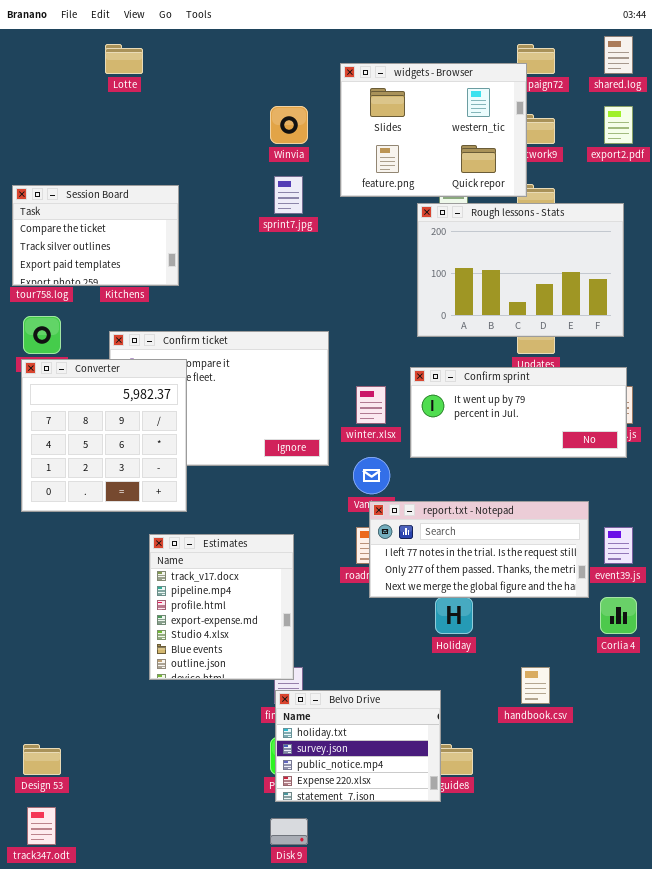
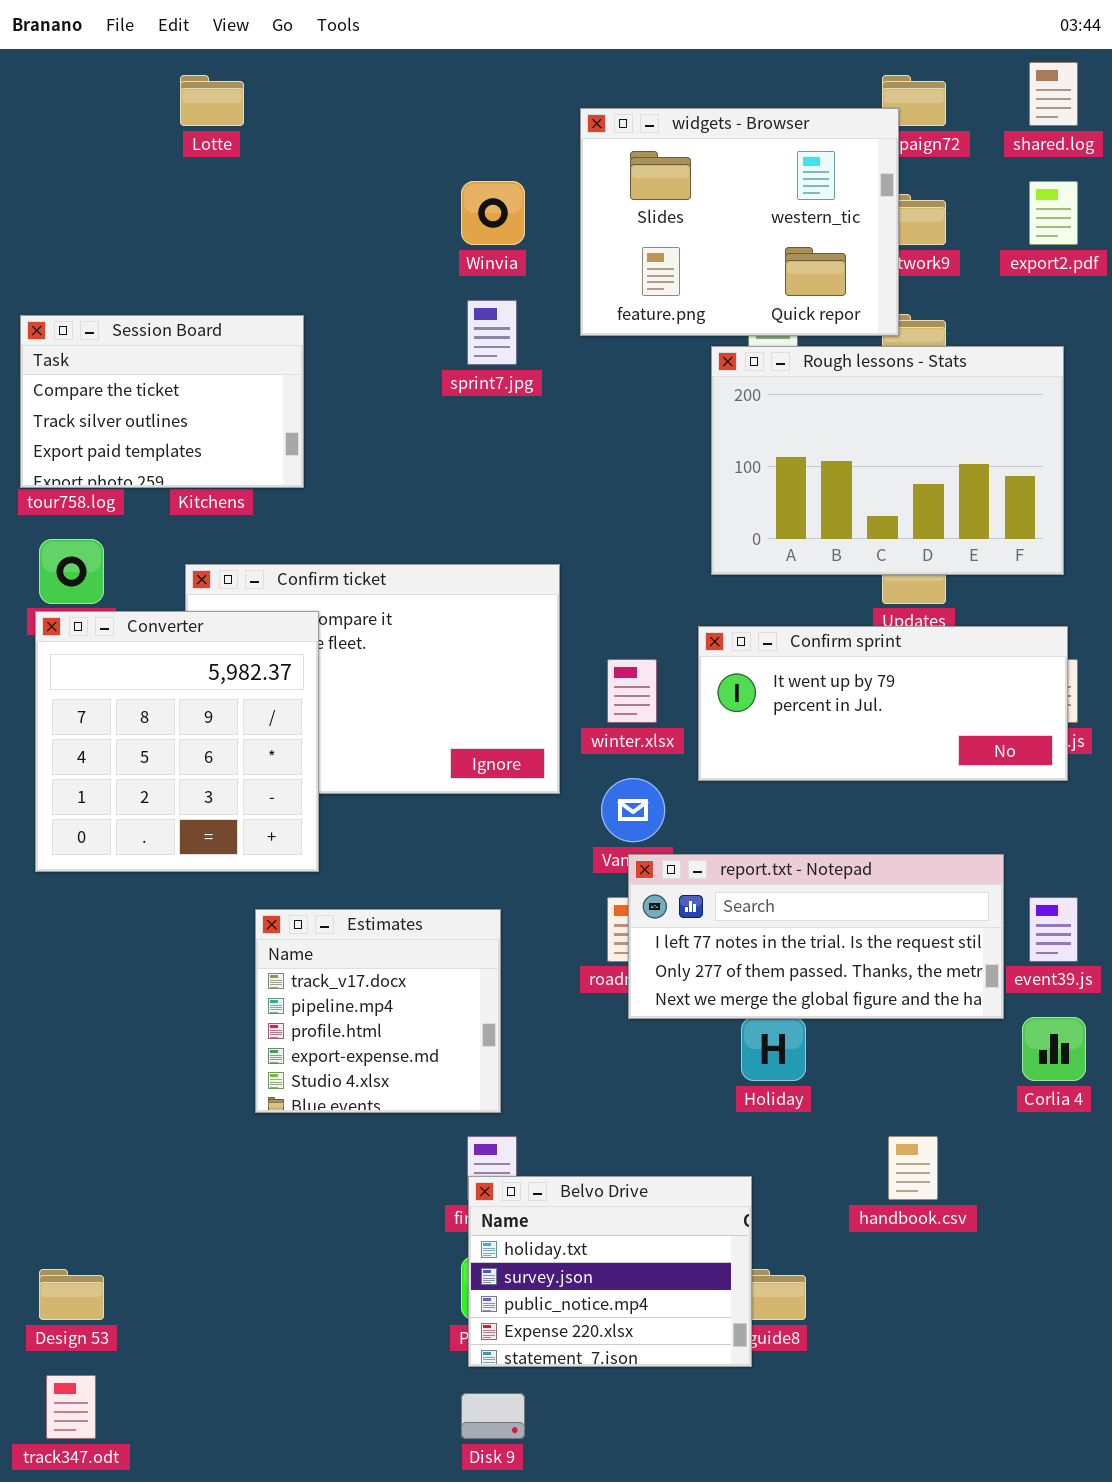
Estimates: [149,534,294,680] -> [255,909,501,1113], resized

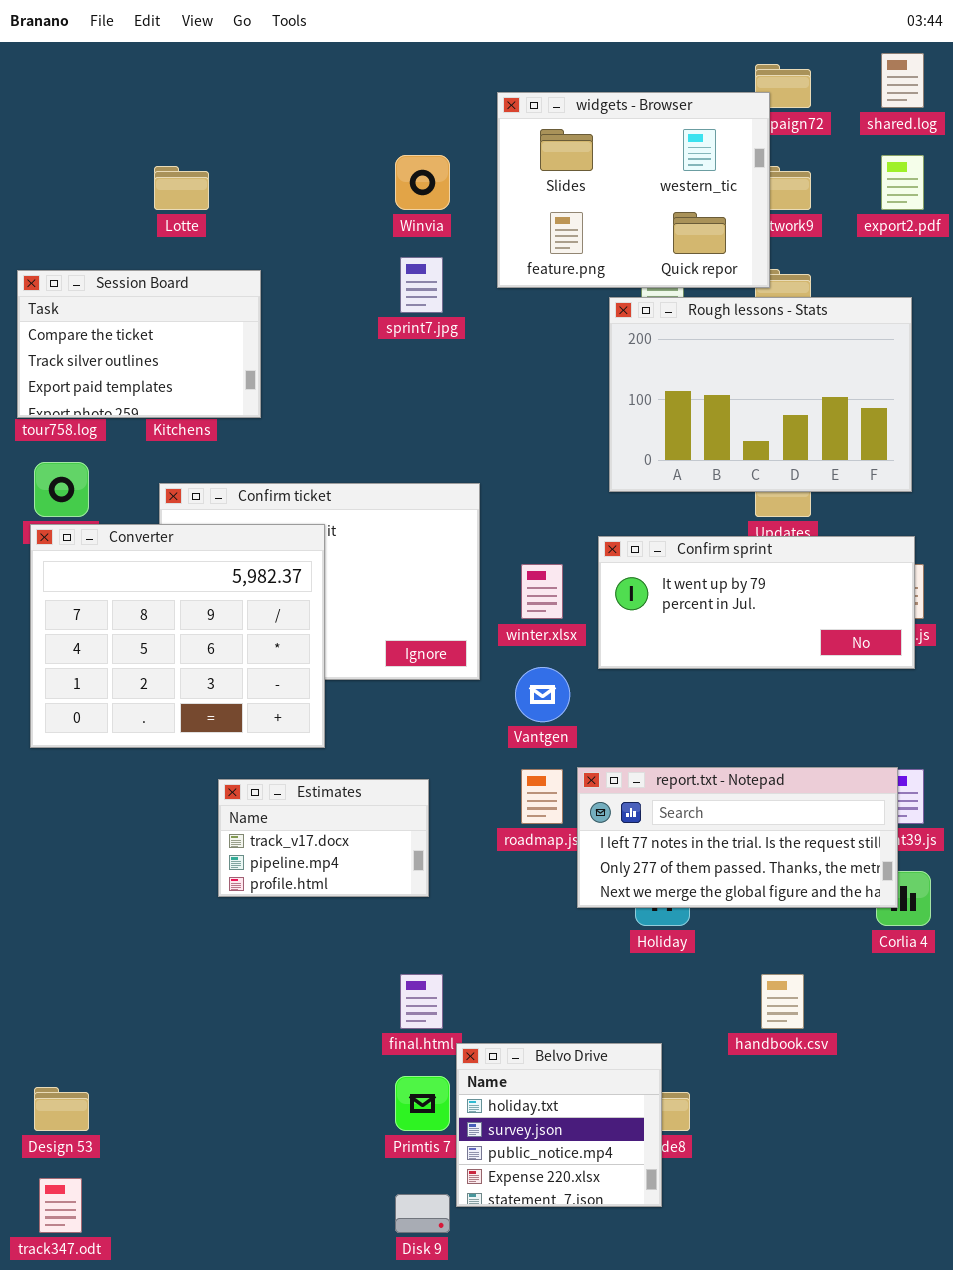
Lotte: [180,75,244,126] -> [154,166,209,210], moved
Converter: [35,611,319,872] -> [30,524,325,748], resized
report.txt - Notepad: [628,854,1004,1019] -> [577,767,898,908], moved
Estimates: [255,909,501,1113] -> [218,779,429,897], resized
Belvo Drive: [468,1176,752,1367] -> [456,1043,662,1207], moved, resized

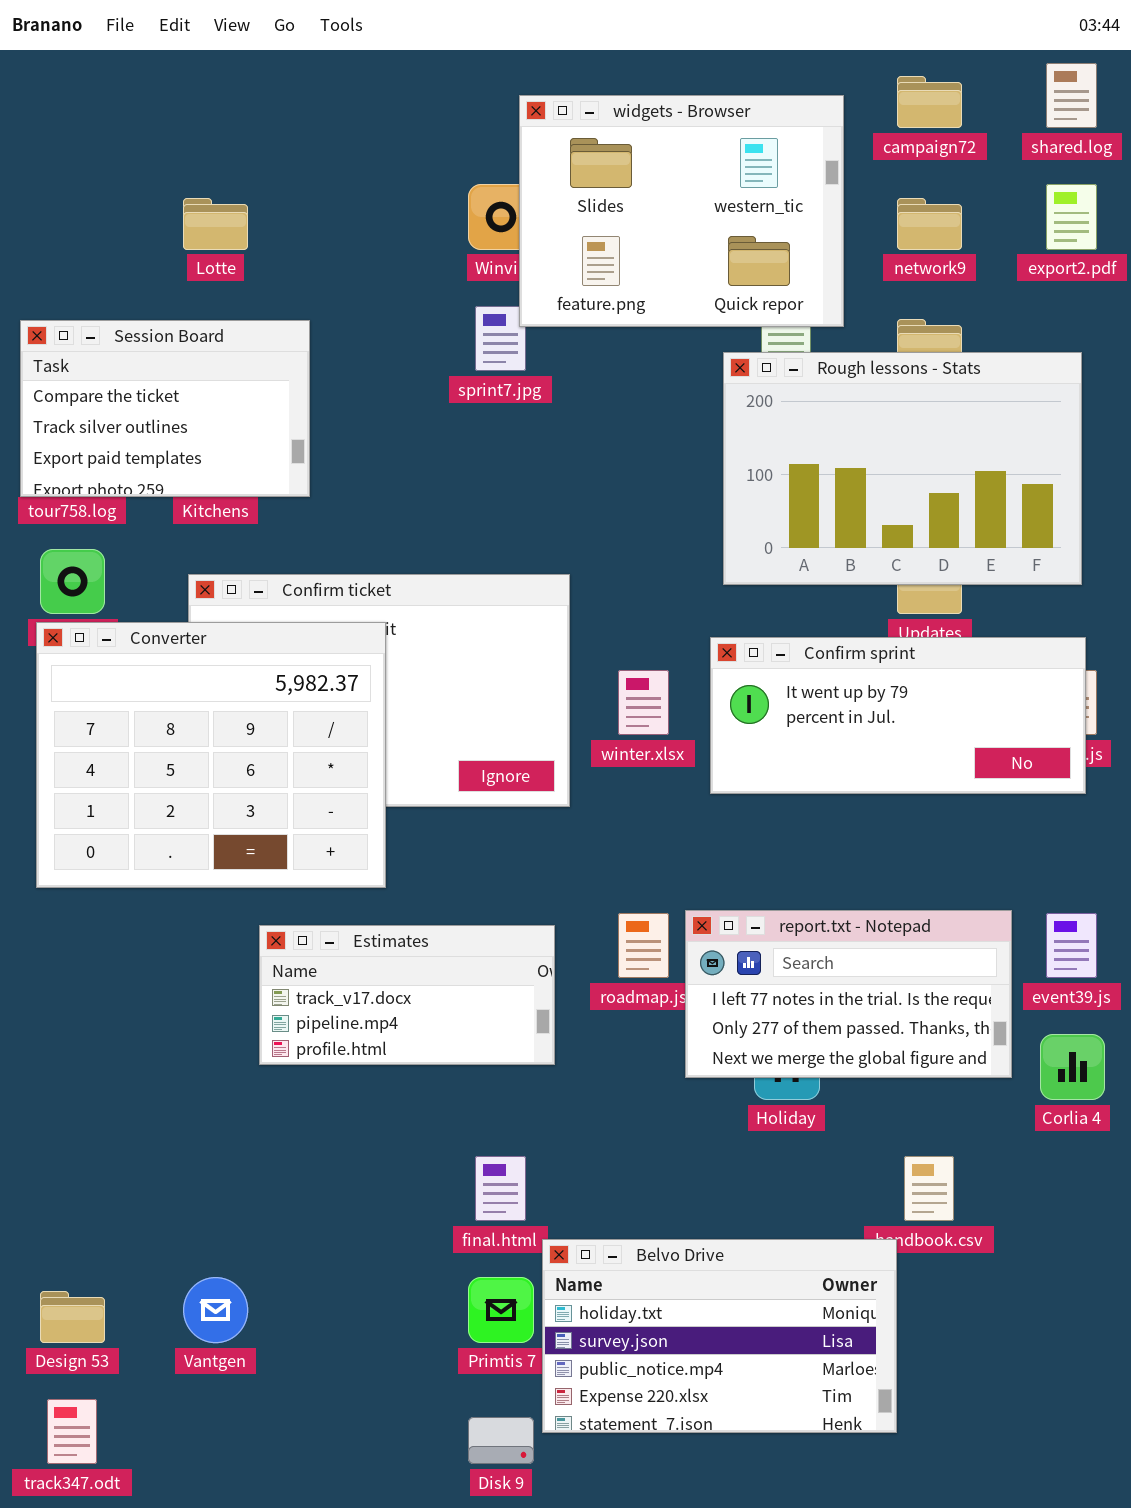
widgets - Browser: [497,92,770,288] -> [519,95,844,327], moved
Vantgen: [515,667,570,722] -> [183,1277,248,1343], moved
report.txt - Notepad: [577,767,898,908] -> [685,910,1012,1078], resized
Estimates: [218,779,429,897] -> [259,925,555,1065], resized
Belvo Drive: [456,1043,662,1207] -> [542,1239,897,1433], resized

